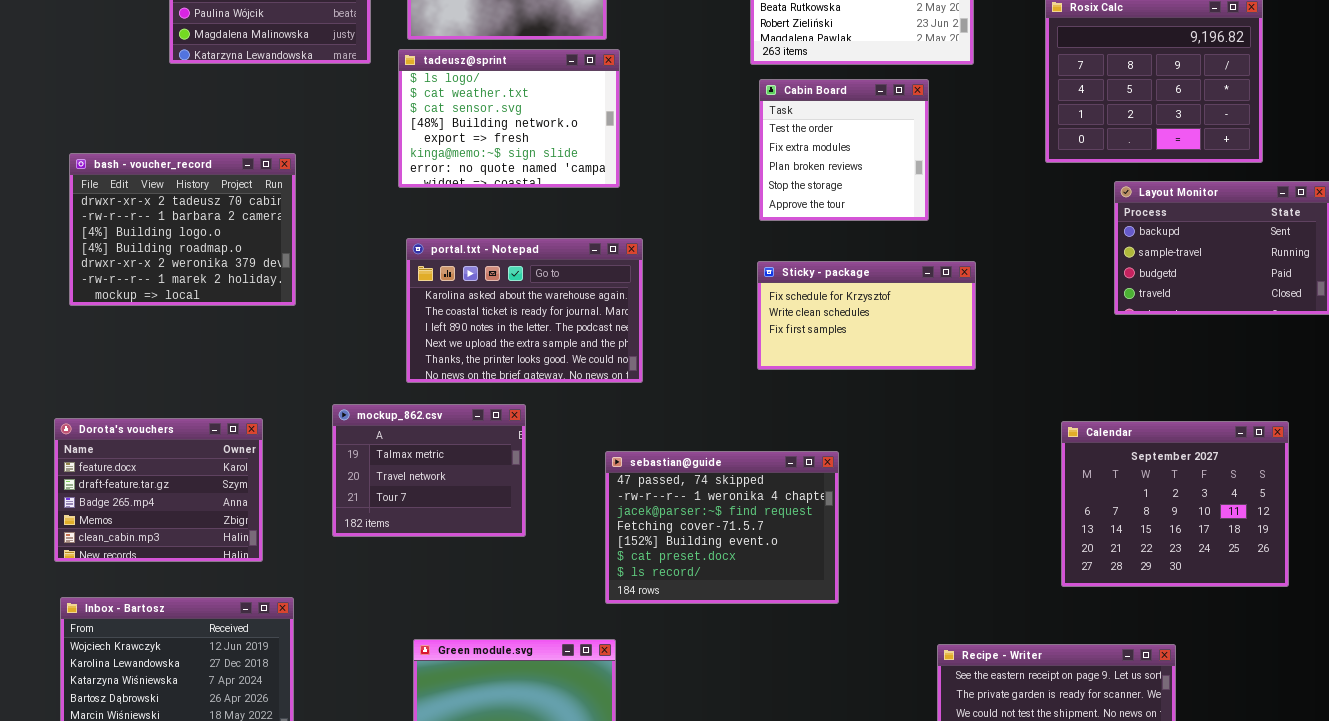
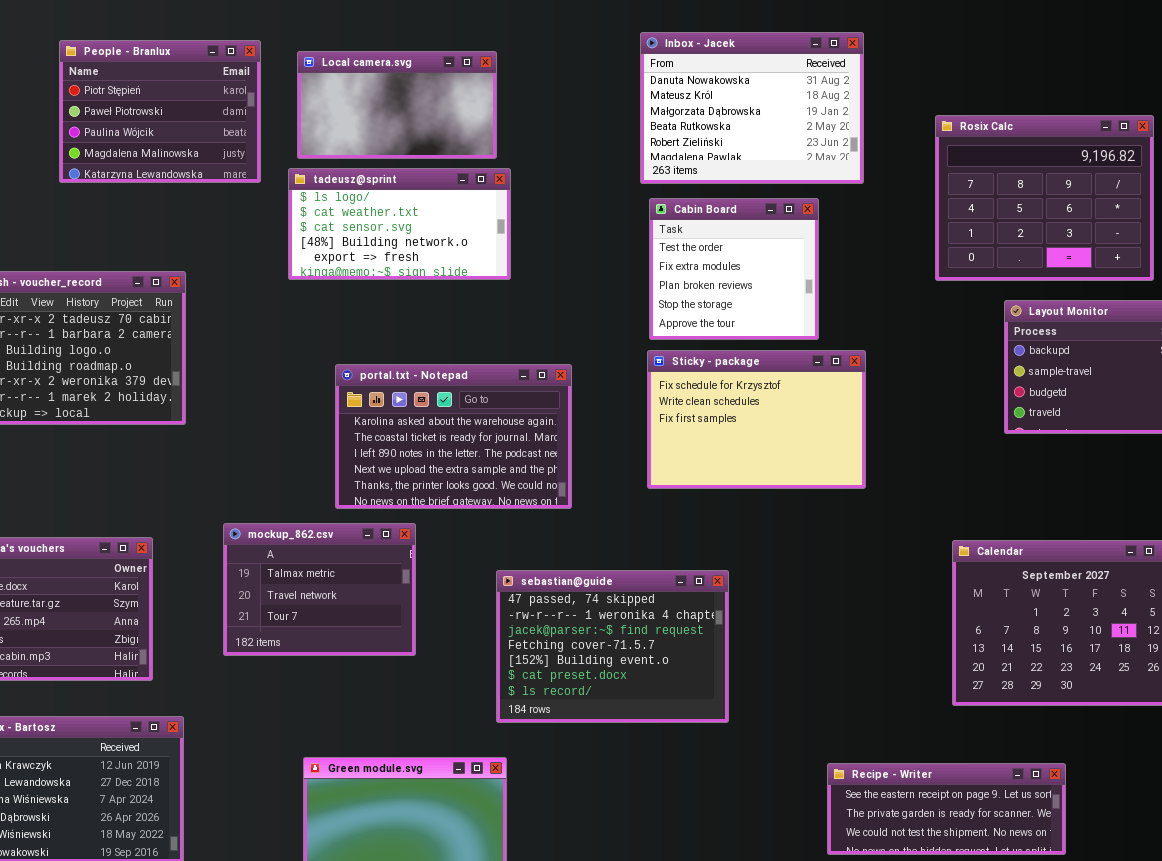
tadeusz@sprint: [398,49,620,188] -> [288,168,511,280], resized
portal.txt - Notepad: [406,238,643,383] -> [335,364,572,509], moved
Sticky - package: [757,261,976,370] -> [647,350,866,489], resized

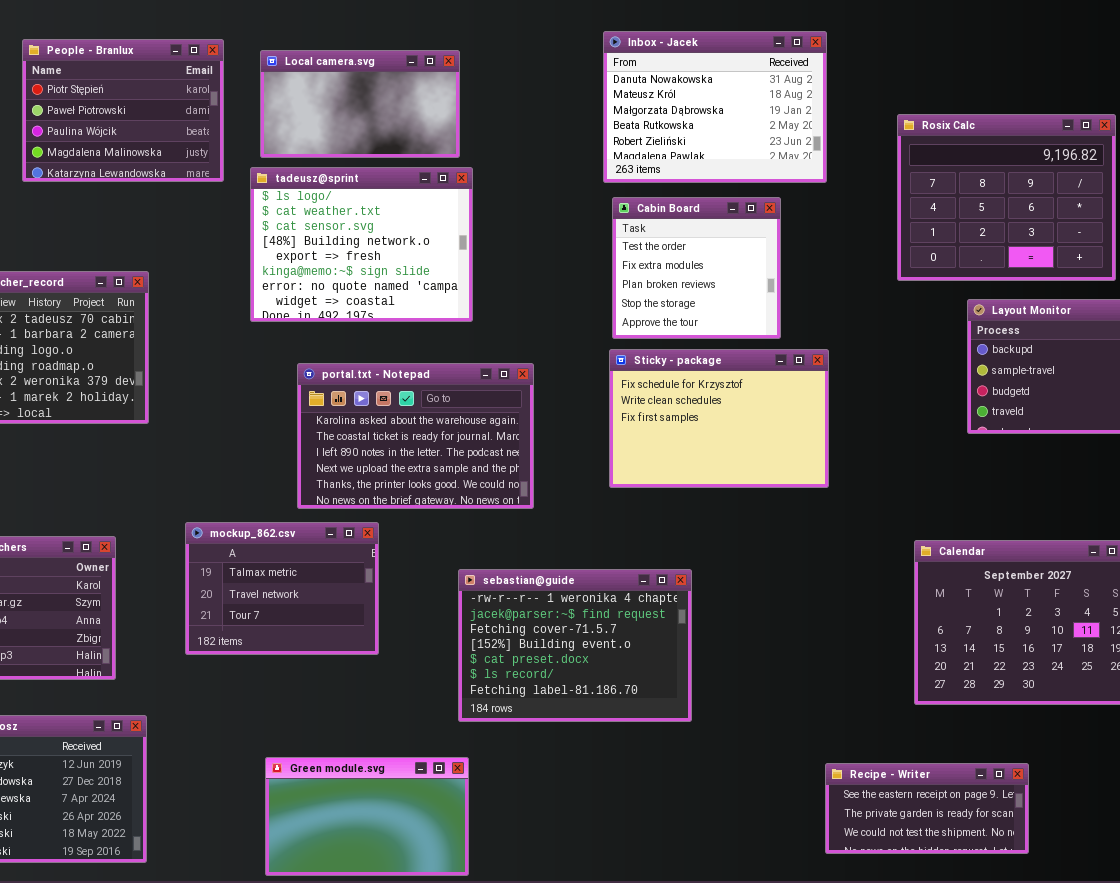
tadeusz@sprint: [288,168,511,280] -> [250,167,473,322], resized
sebastian@guide: [496,570,729,723] -> [458,569,692,722], scrolled down 1 row
Recipe - Writer: [827,763,1066,855] -> [825,763,1029,854], resized

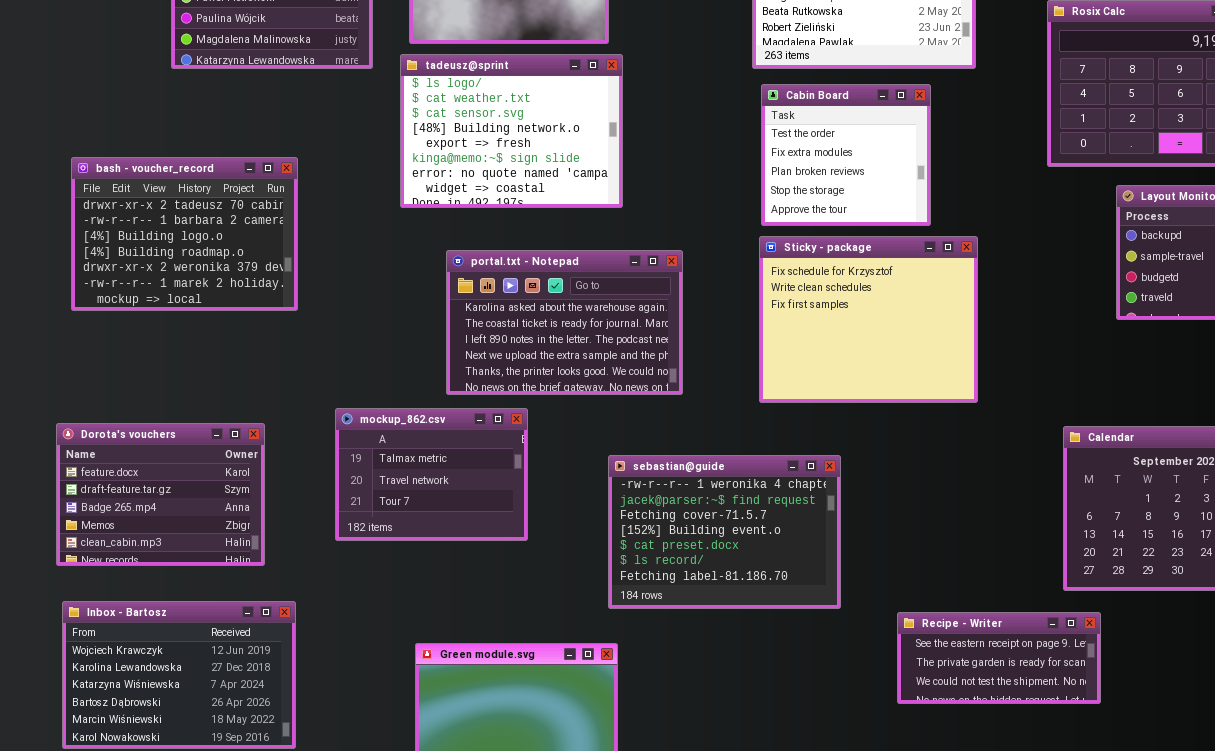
Sticky - package: [609,349,829,488] -> [759,236,978,403], resized
Recipe - Writer: [825,763,1029,854] -> [897,612,1101,704], moved

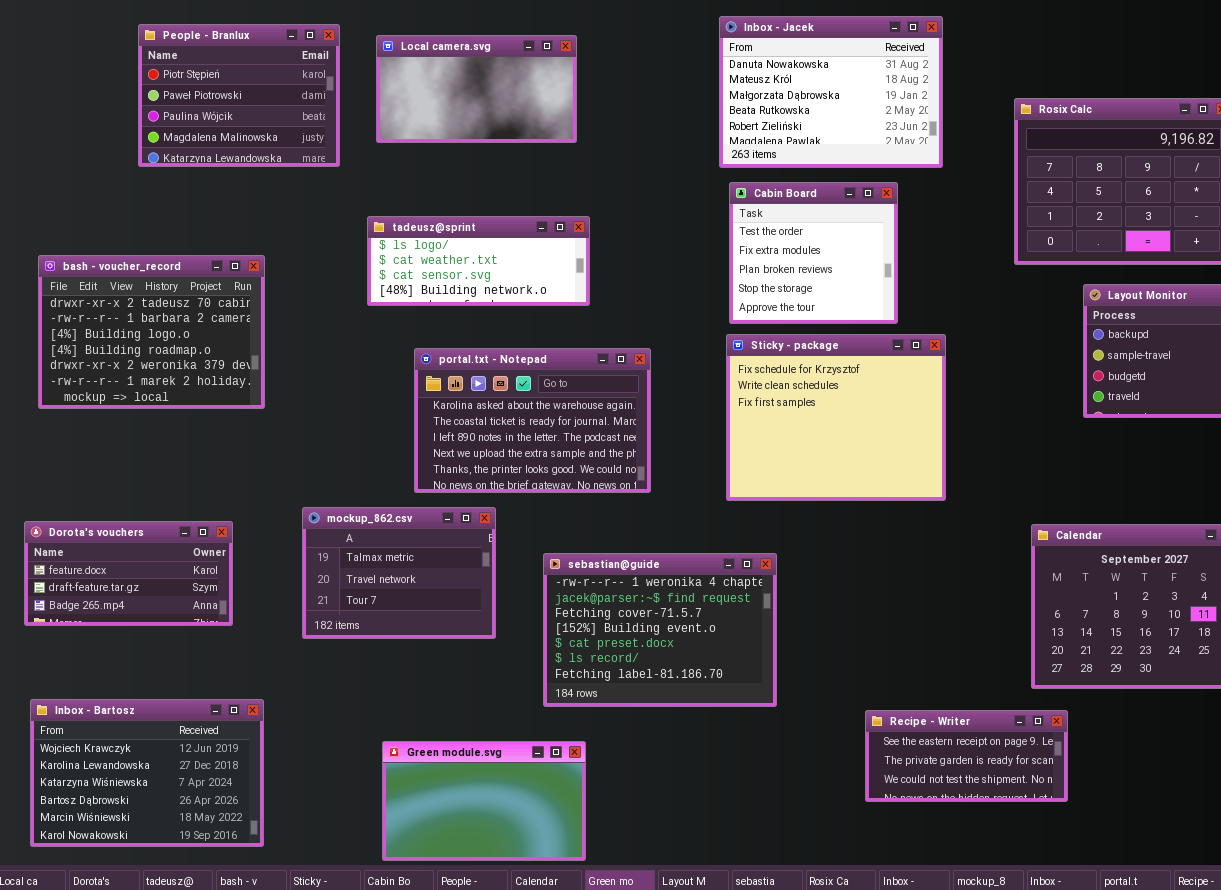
tadeusz@sprint: [400,54,623,208] -> [367,216,590,306], resized
Dorota's vouchers: [56,423,265,566] -> [24,521,233,626], resized
sebastian@guide: [608,455,841,609] -> [543,553,777,707], moved

